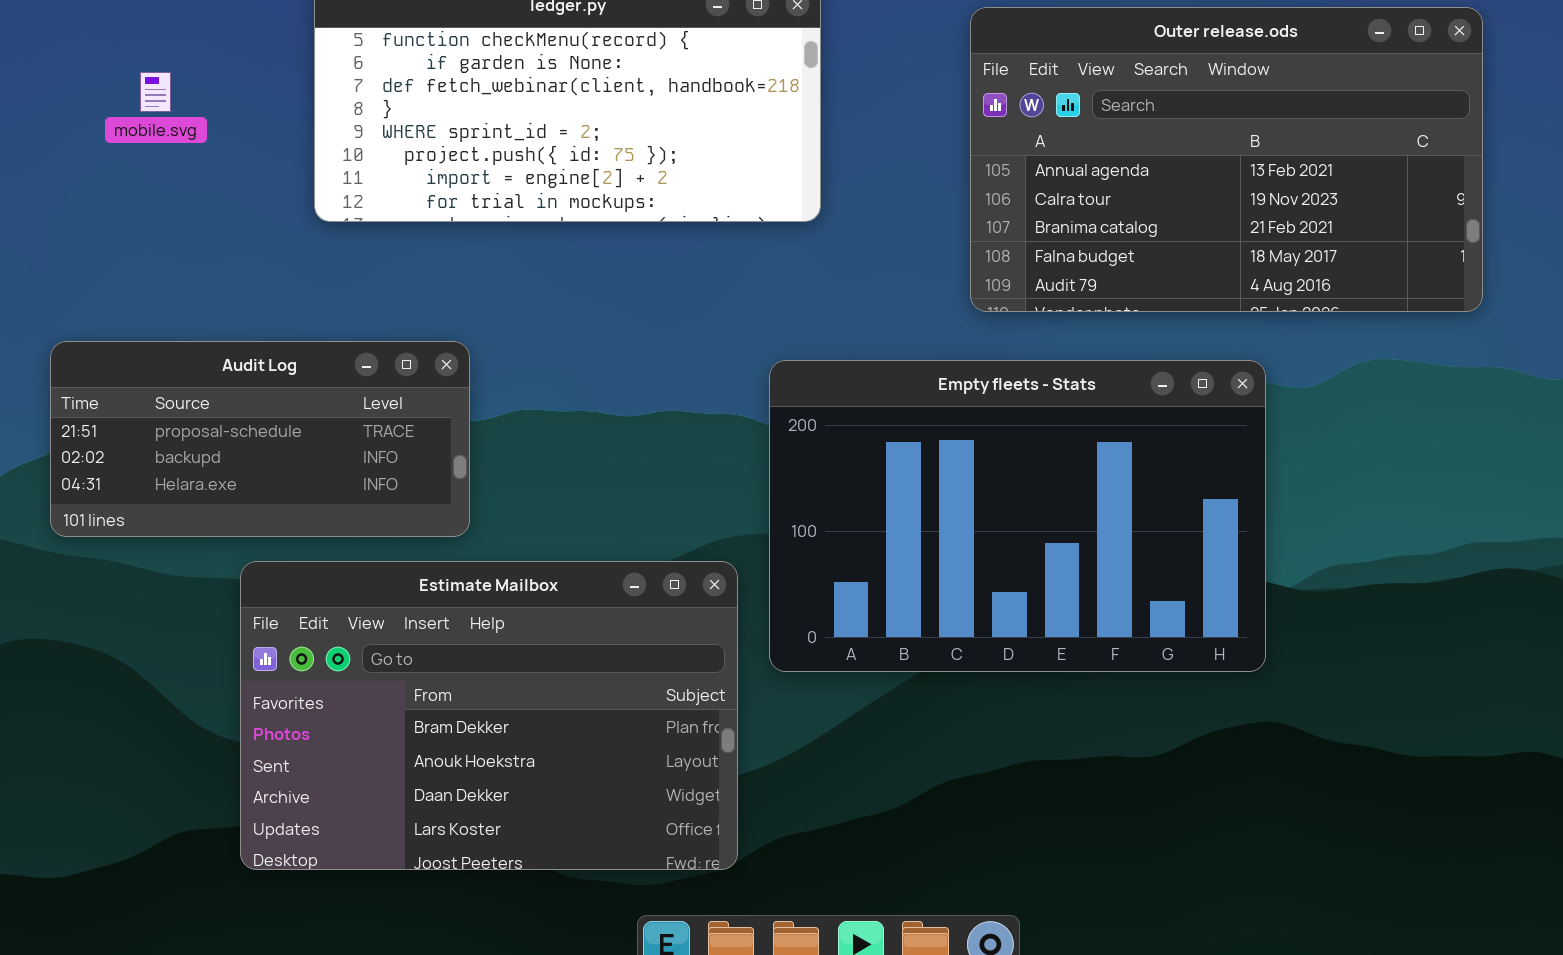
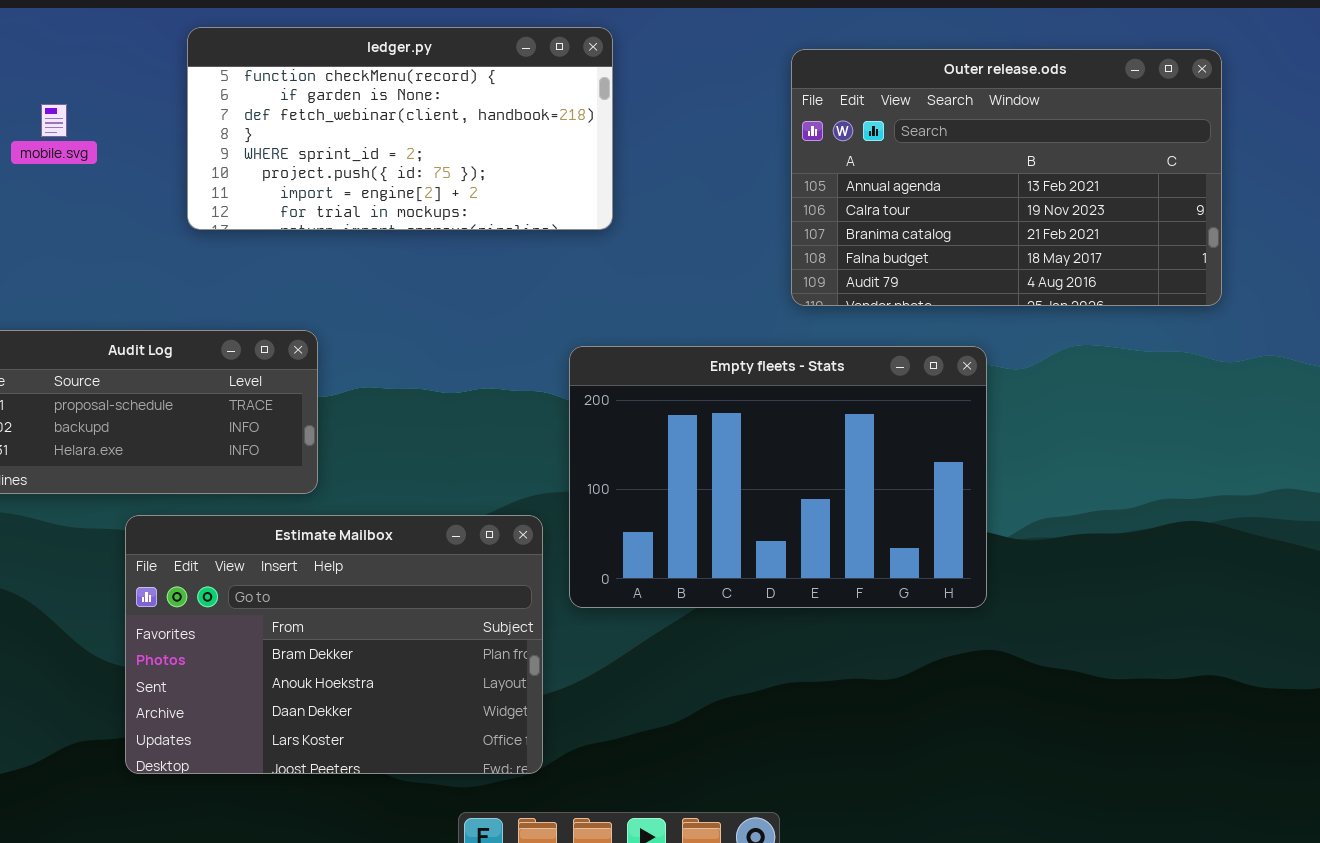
Outer release.ods: [970,7,1483,312] -> [791,49,1222,306], moved

